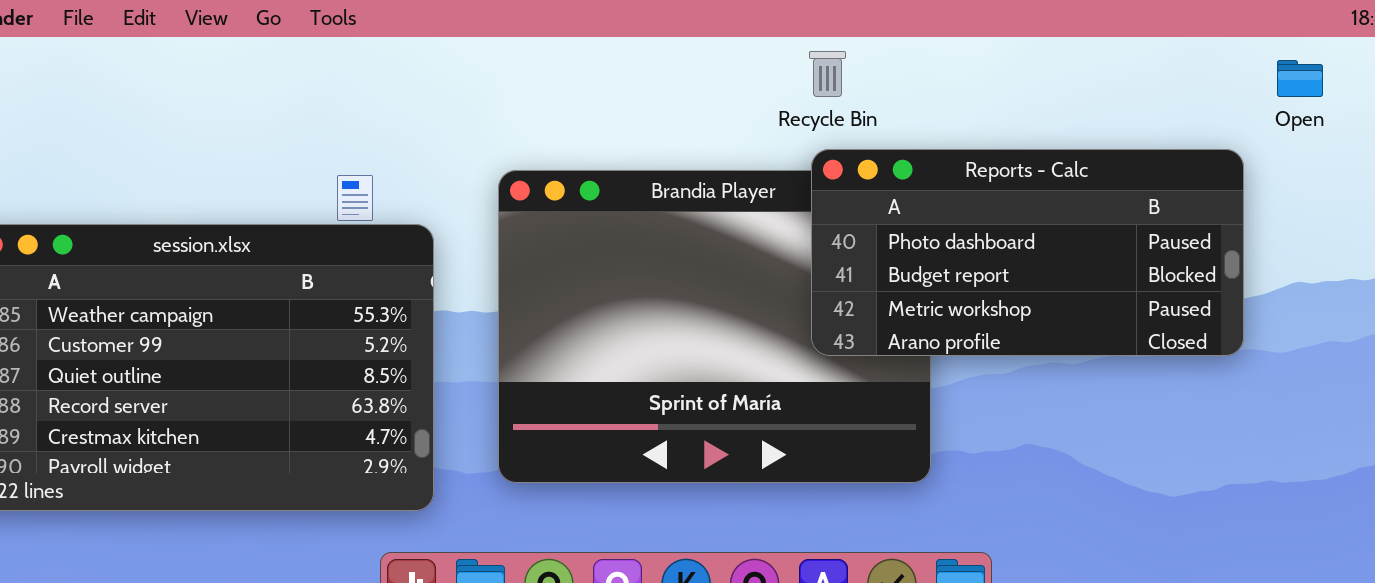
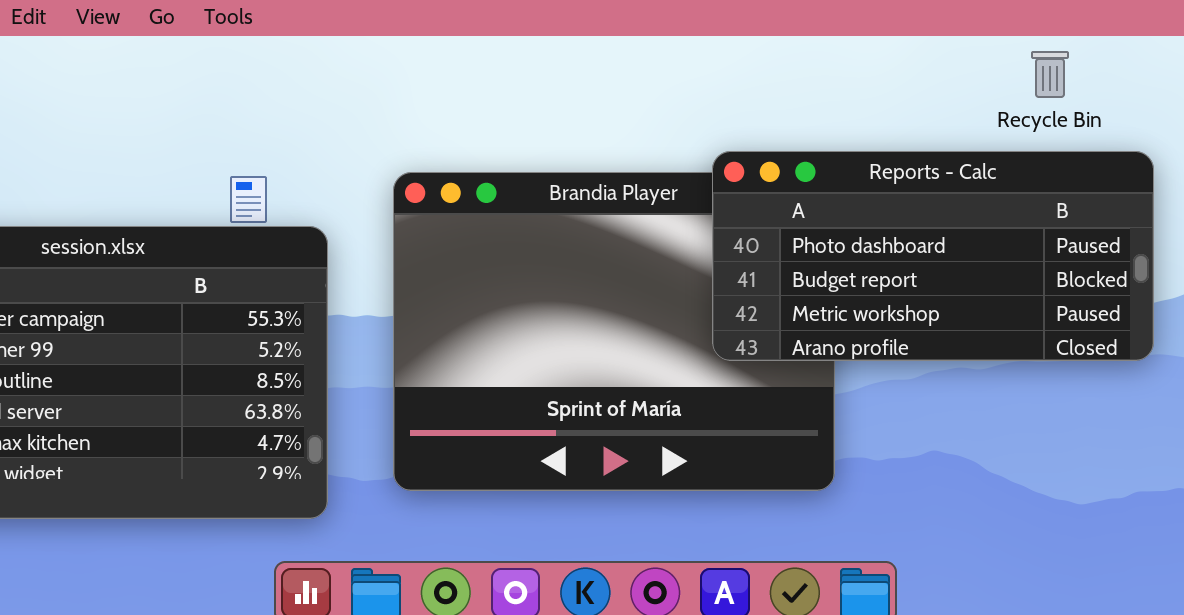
Recycle Bin: [809,51,846,97] -> [1031,51,1069,98], moved

